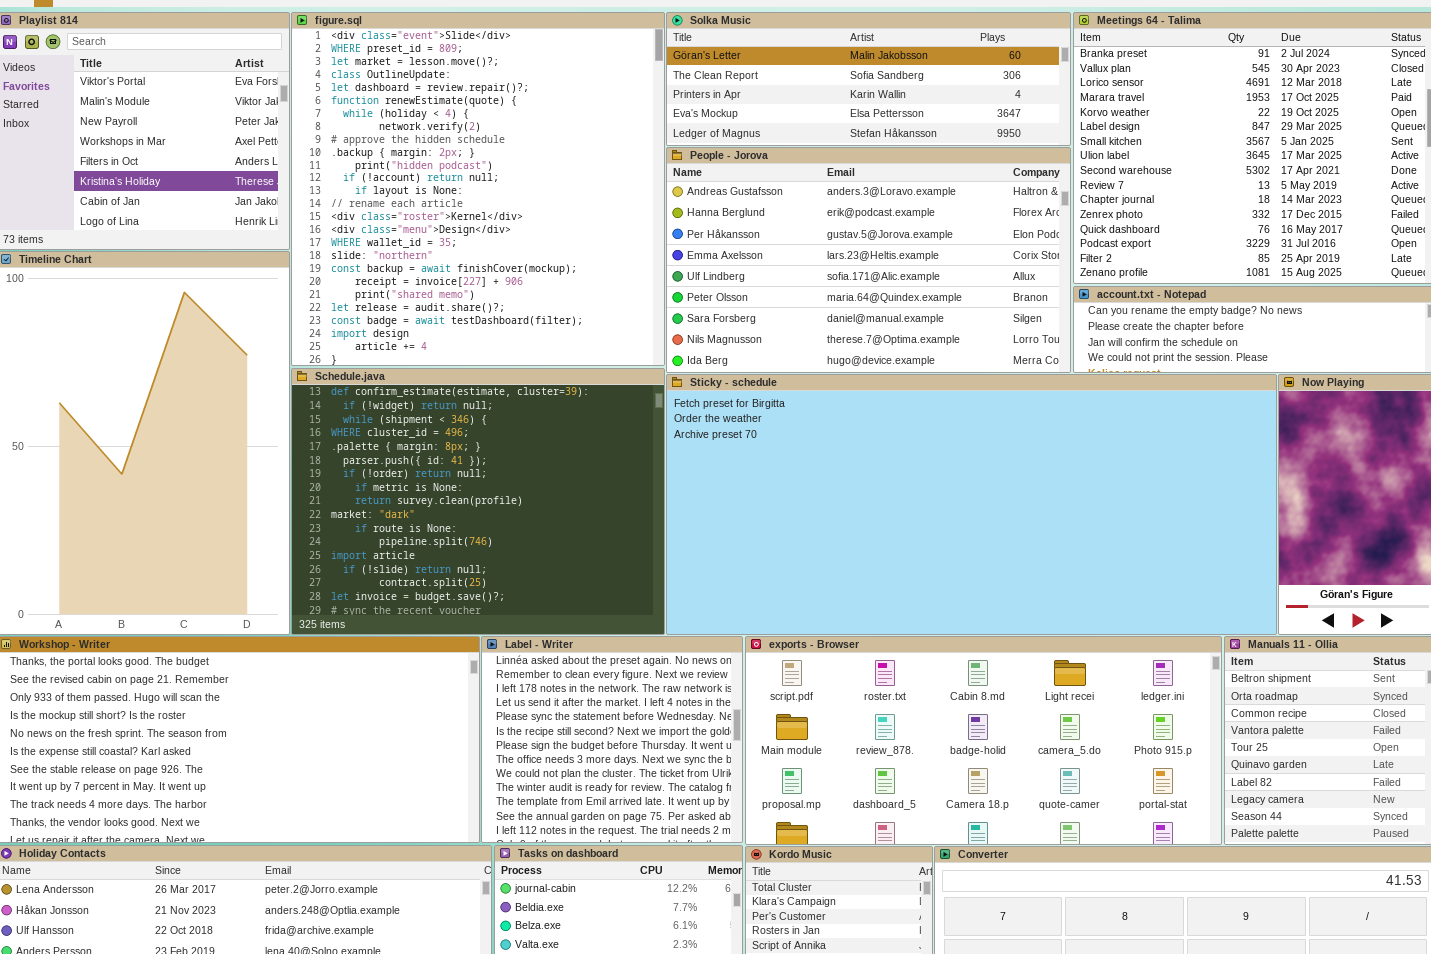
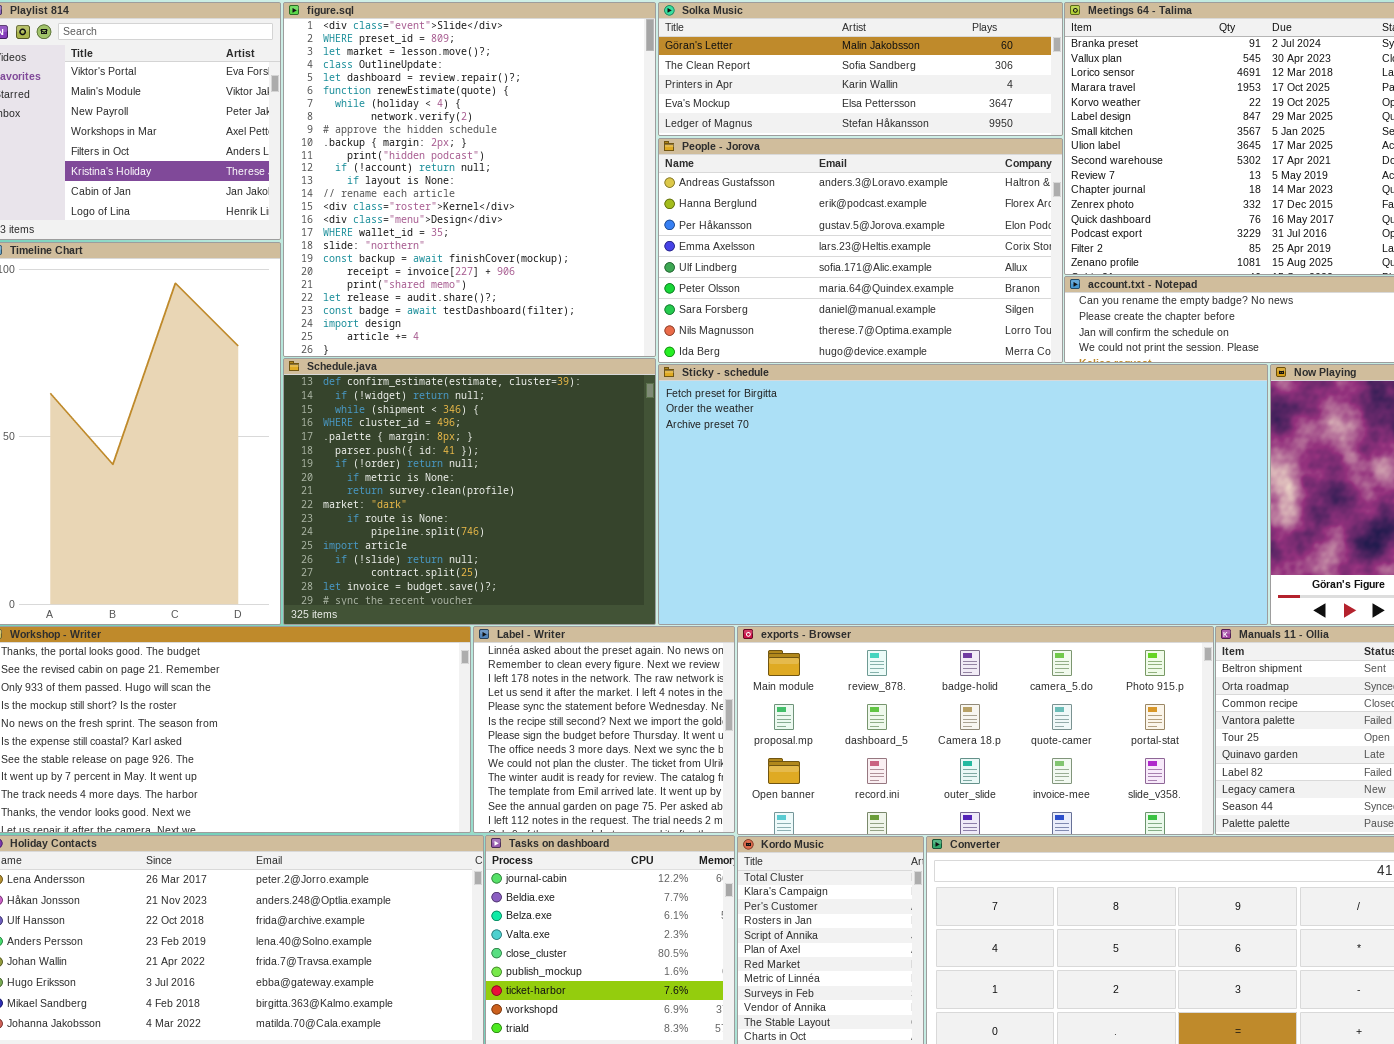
exports - Browser: [745,636,1222,845] -> [737,626,1214,835], scrolled down 1 row

